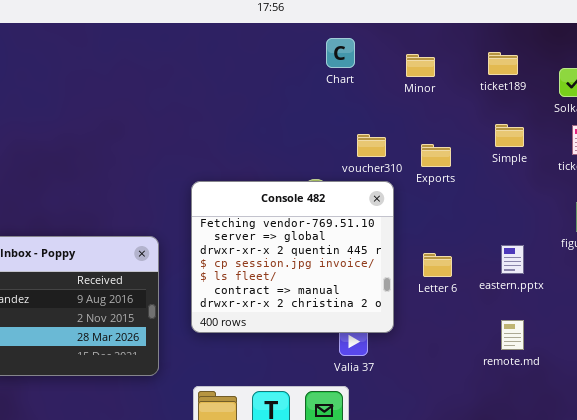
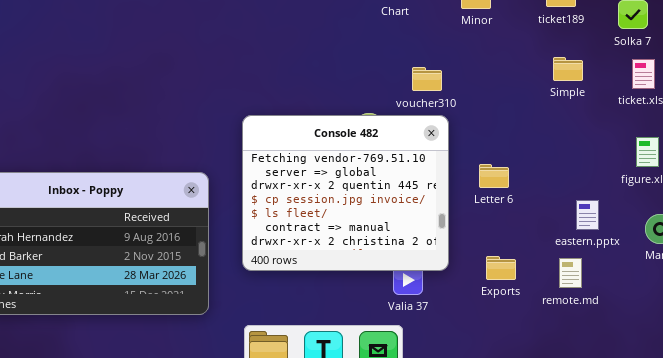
Exports: [421,144,451,167] -> [486,256,516,280], moved
eastern.pptx: [501,245,524,274] -> [576,200,599,230], moved
Letter 6: [423,253,452,277] -> [479,164,509,188], moved

